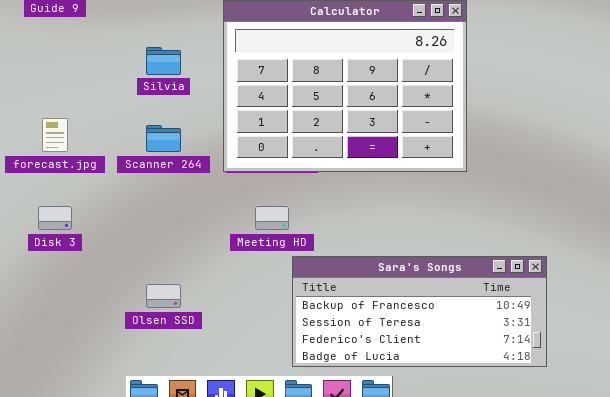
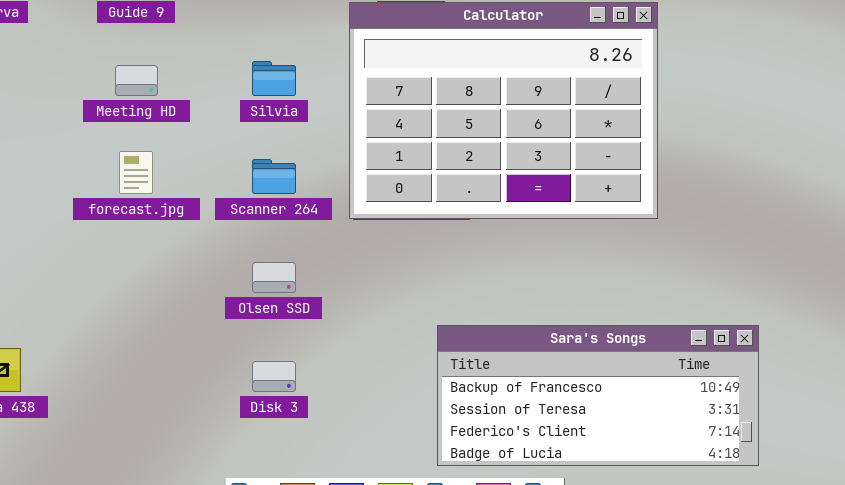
Disk 3: [38,206,72,230] -> [252,361,296,392], moved
Meeting HD: [255,206,289,230] -> [115,65,158,96], moved
Olsen SSD: [146,284,181,308] -> [252,262,296,293], moved

